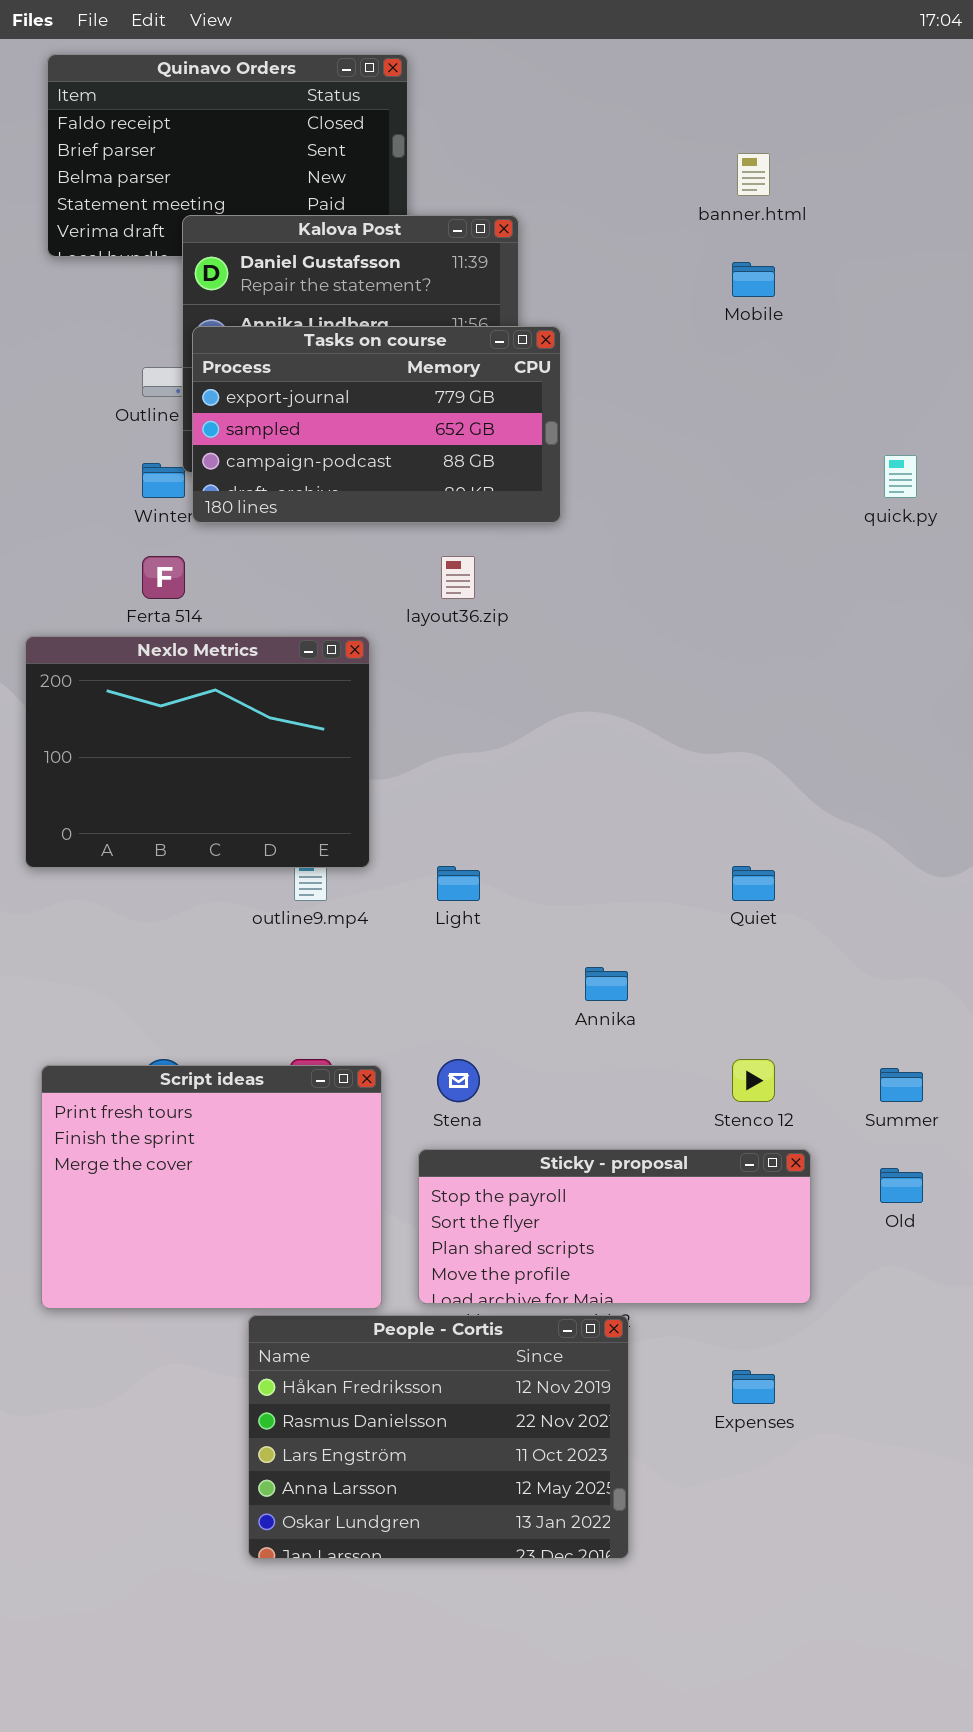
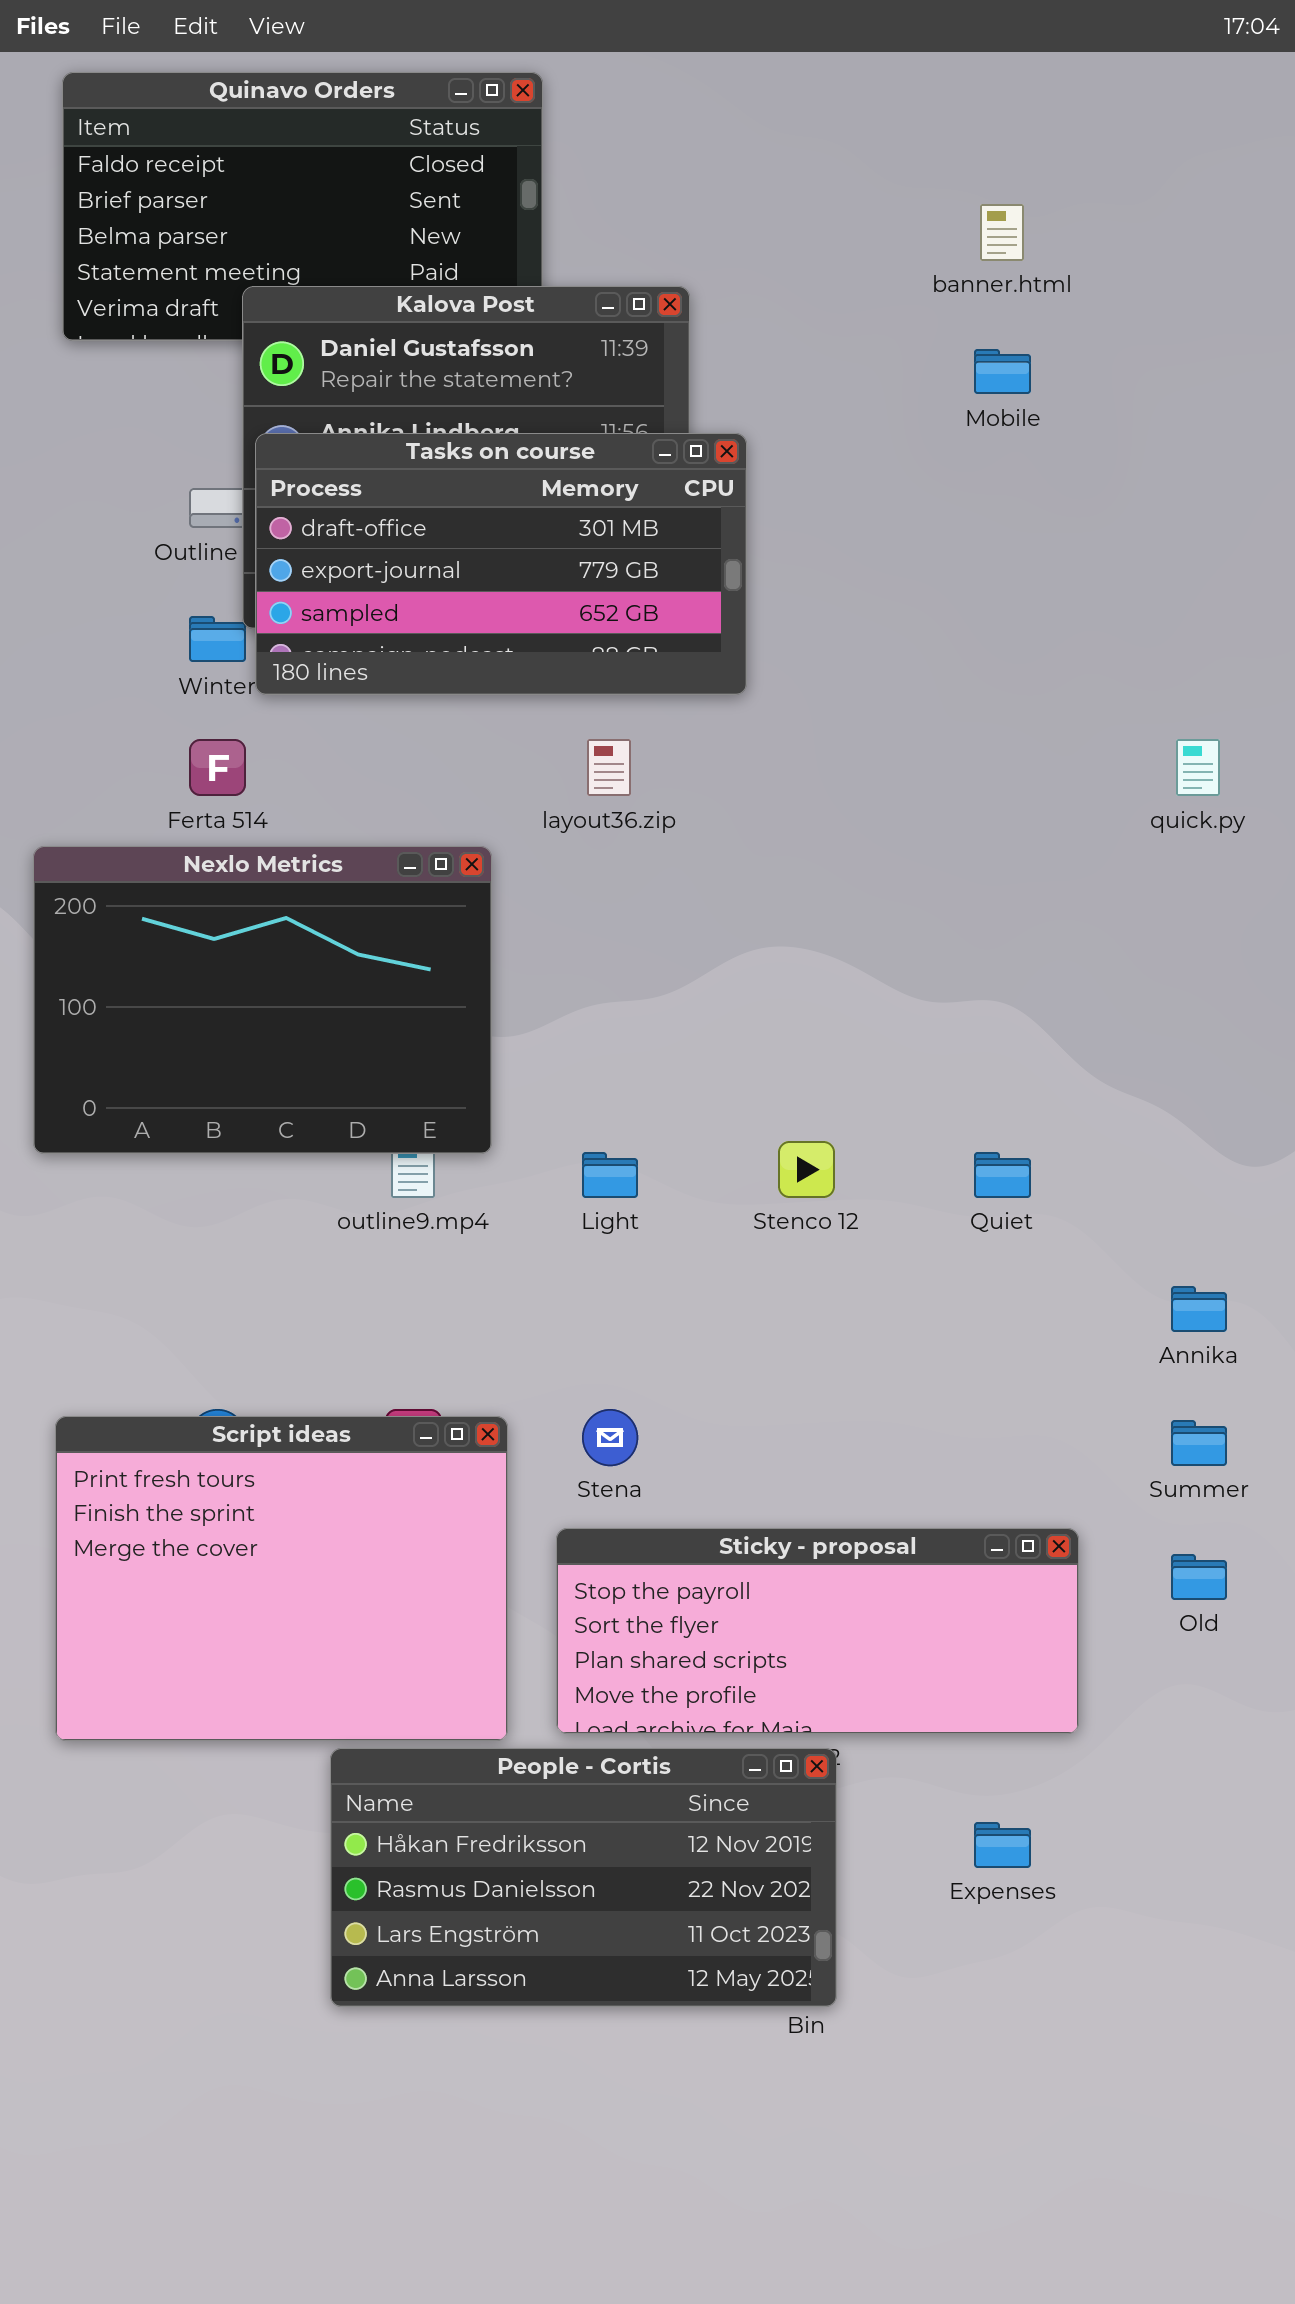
Tasks on course: [192,326,561,523] -> [255,433,747,695], scrolled up 1 row
quick.py: [884,455,917,498] -> [1176,739,1220,796], moved
Annika: [585,967,628,1001] -> [1171,1286,1227,1332], moved
Stenco 12: [732,1059,775,1102] -> [778,1141,835,1198], moved
People - Cortis: [248,1315,629,1559] -> [330,1748,837,2007], resized

